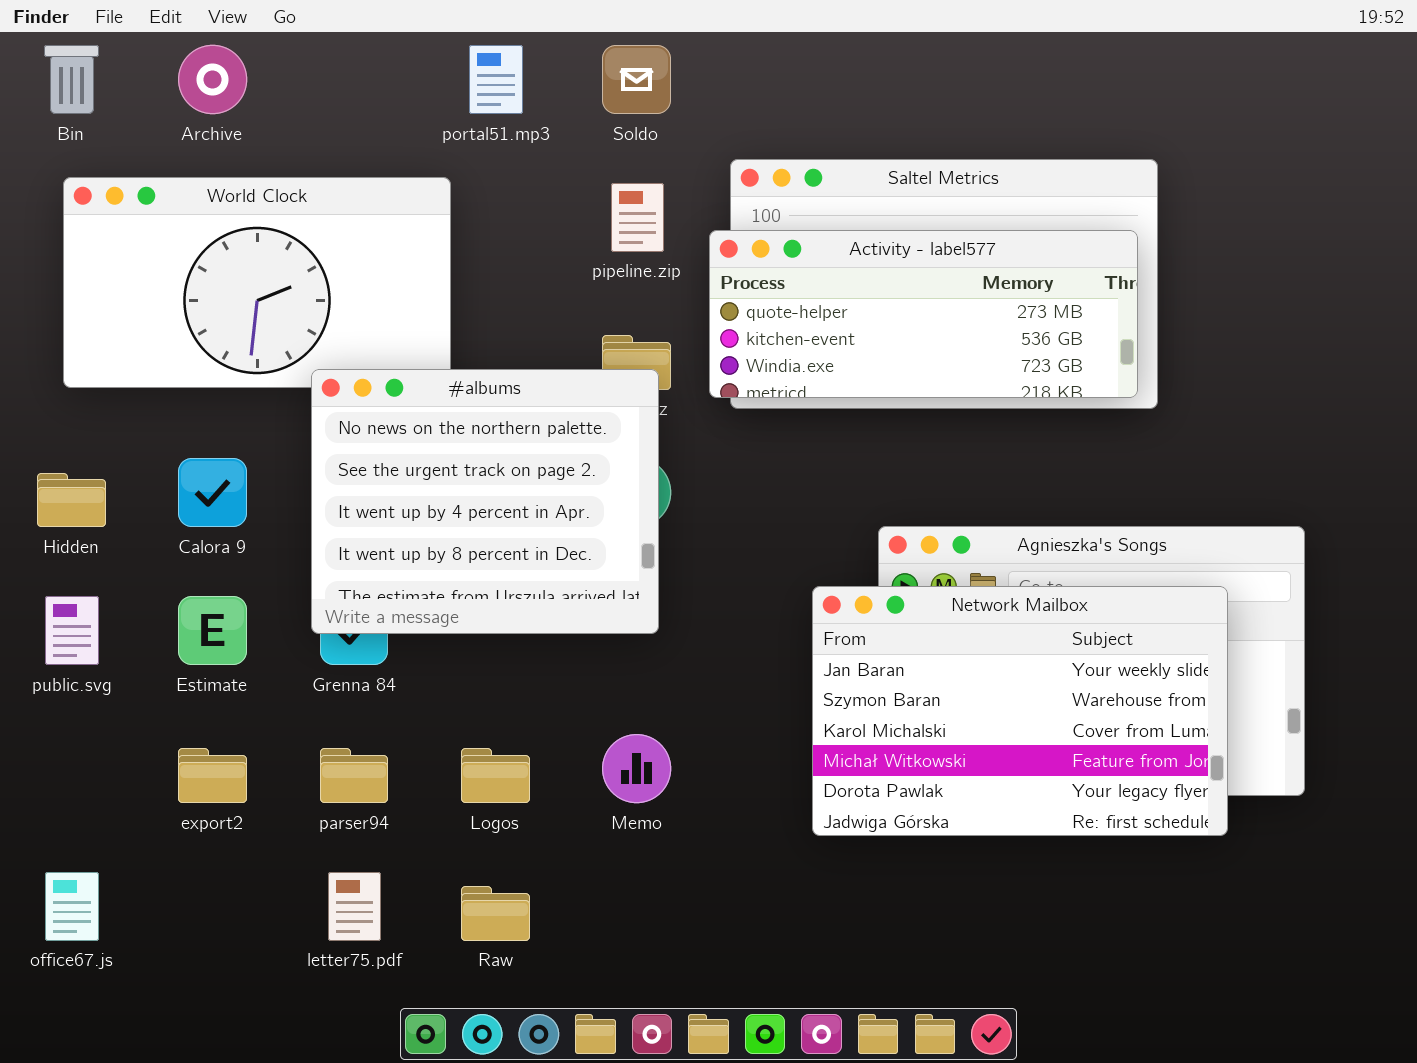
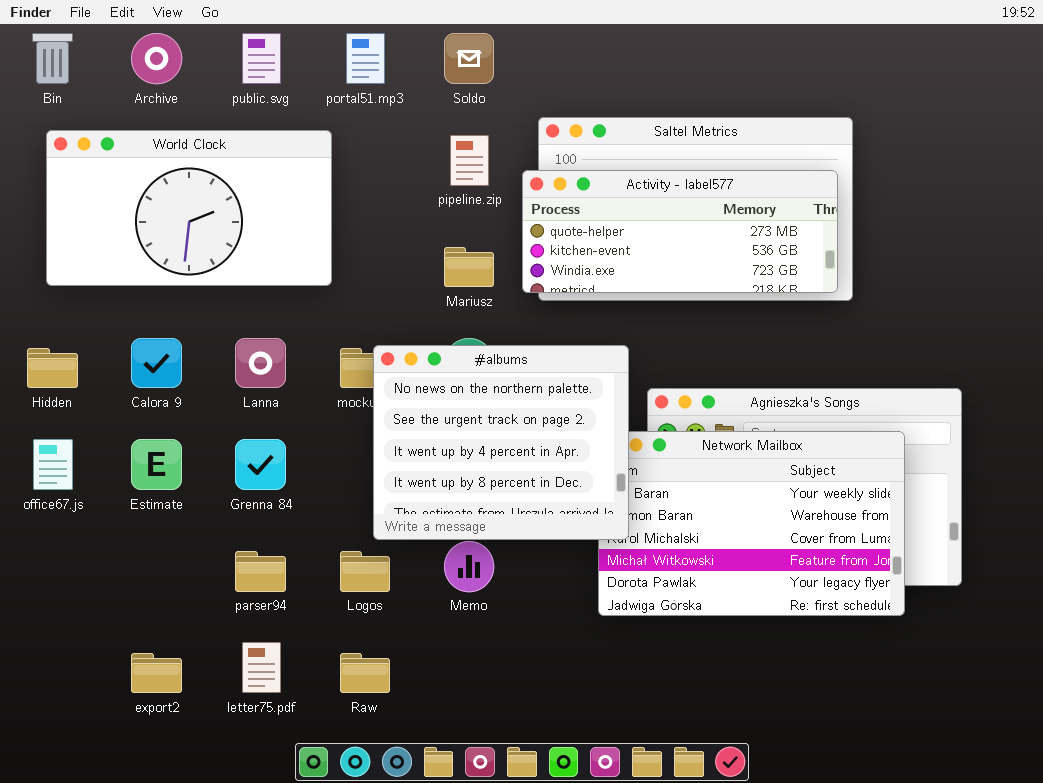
#albums: [311,369,659,634] -> [373,345,629,540], moved
public.svg: [45,596,99,665] -> [242,33,281,84], moved
export2: [178,748,247,803] -> [131,653,182,693], moved
office67.js: [45,872,99,941] -> [33,439,73,490], moved

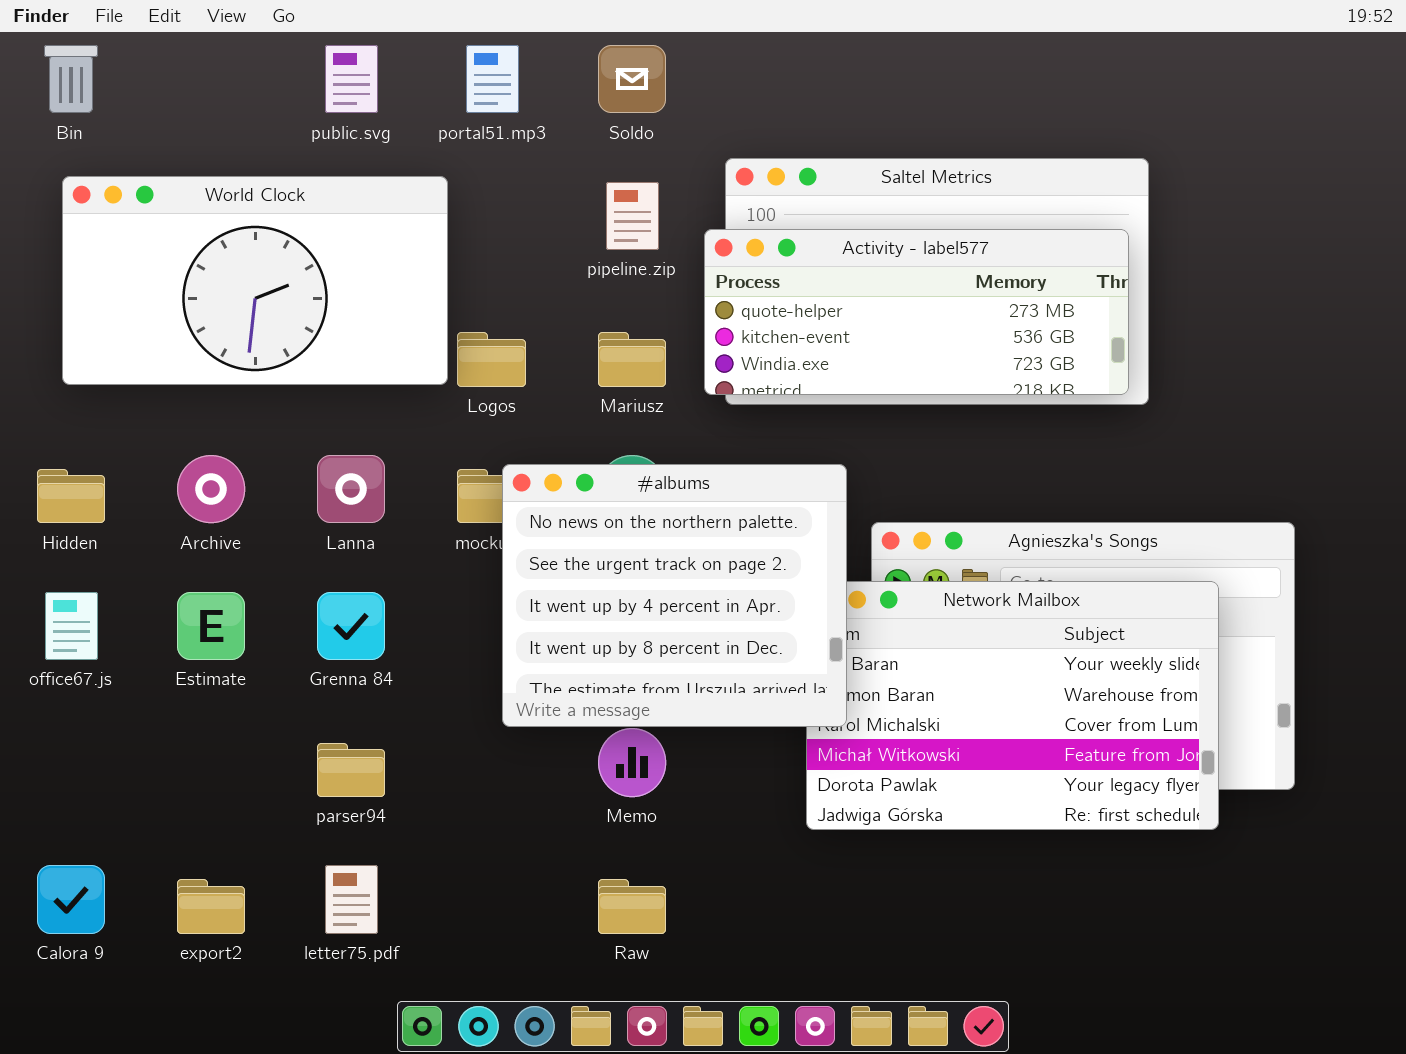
Archive: [131,33,182,84] -> [177,455,245,523], moved
Calora 9: [131,338,182,388] -> [37,865,105,934], moved
Logos: [340,551,390,592] -> [457,332,526,387], moved
Raw: [340,653,390,693] -> [598,879,666,934], moved

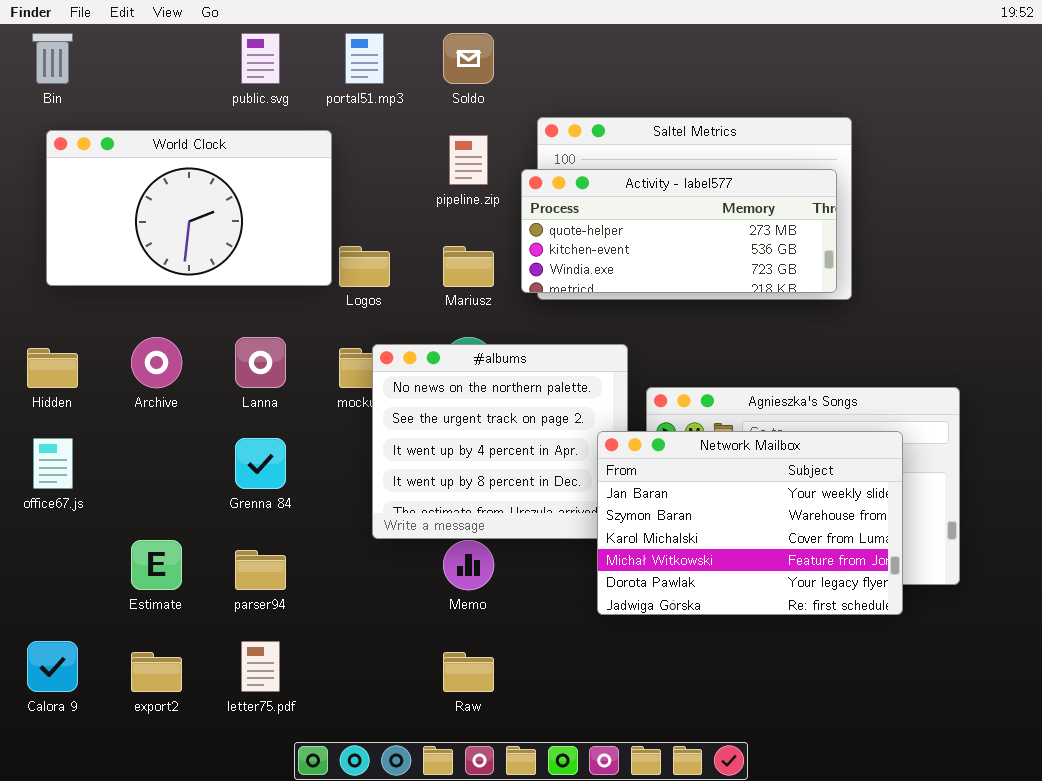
Network Mailbox: [806,581,1219,830] -> [597,431,903,615], raised
Estimate: [177,592,245,660] -> [131,540,182,590], moved

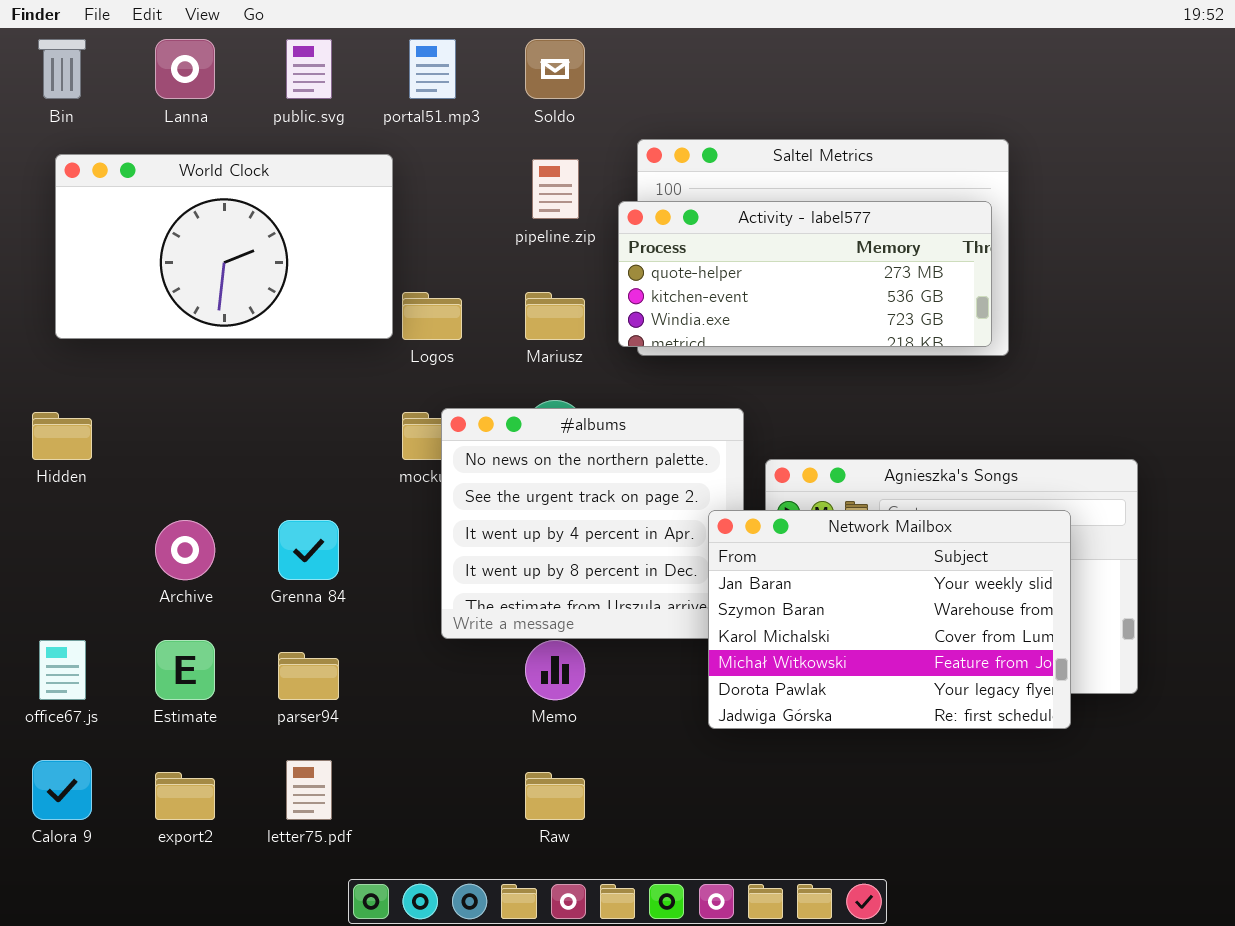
Archive: [131,337,182,388] -> [155,520,215,580], moved
Lanna: [235,337,286,388] -> [155,39,215,99], moved
office67.js: [33,438,73,489] -> [39,640,86,700], moved

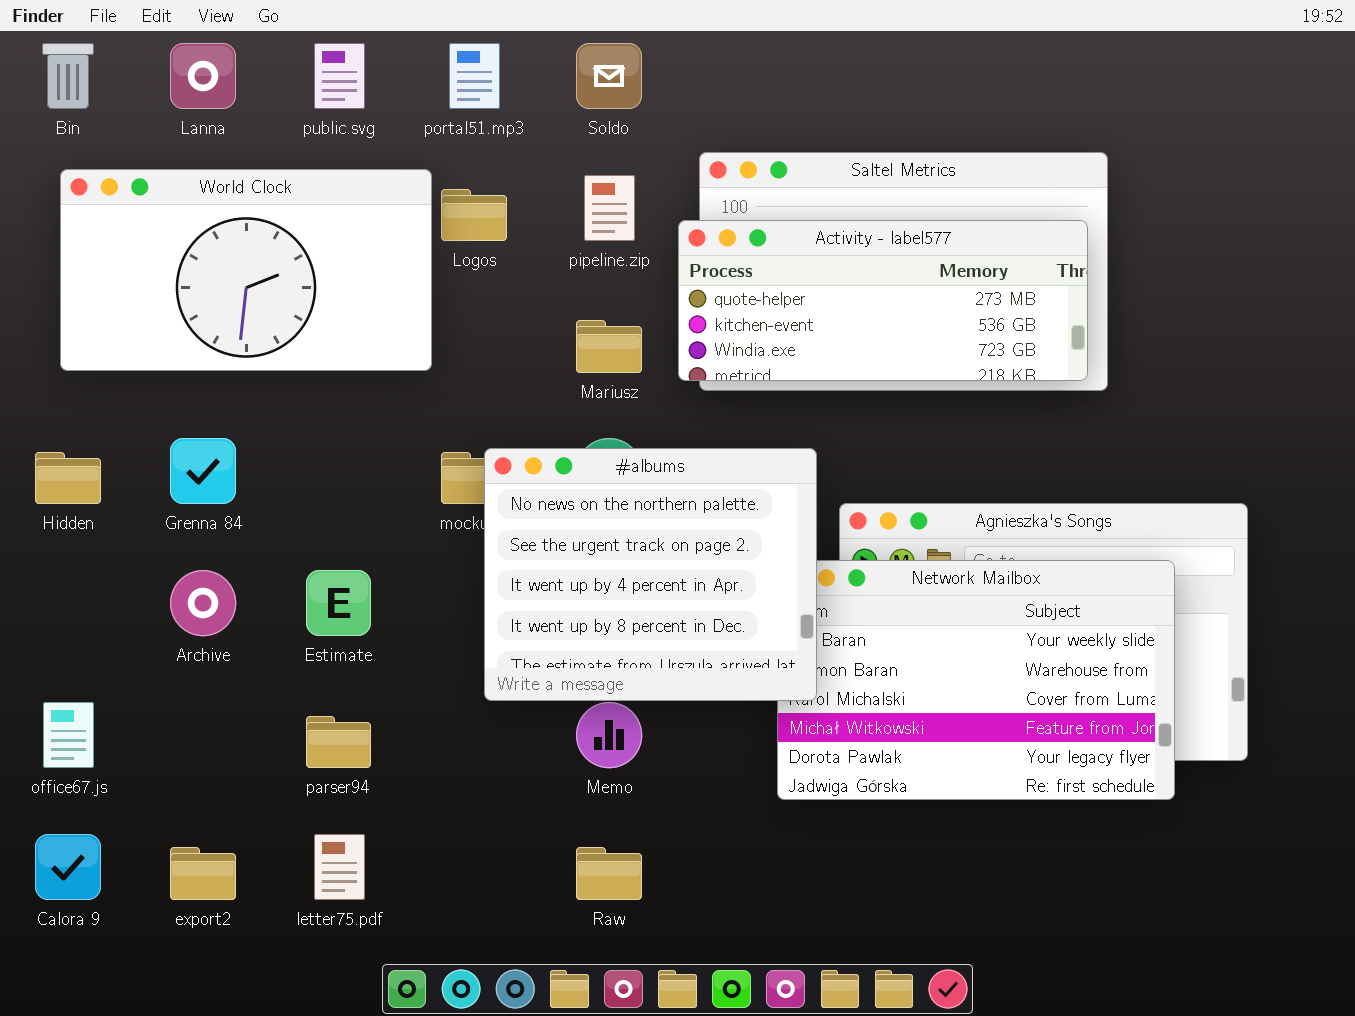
Logos: [402,292,462,340] -> [441,189,507,241], moved
#albums: [441,408,744,639] -> [484,448,817,701], raised
Grenna 84: [278,520,339,580] -> [170,438,236,504], moved
Estimate: [155,640,215,700] -> [306,570,371,636], moved

